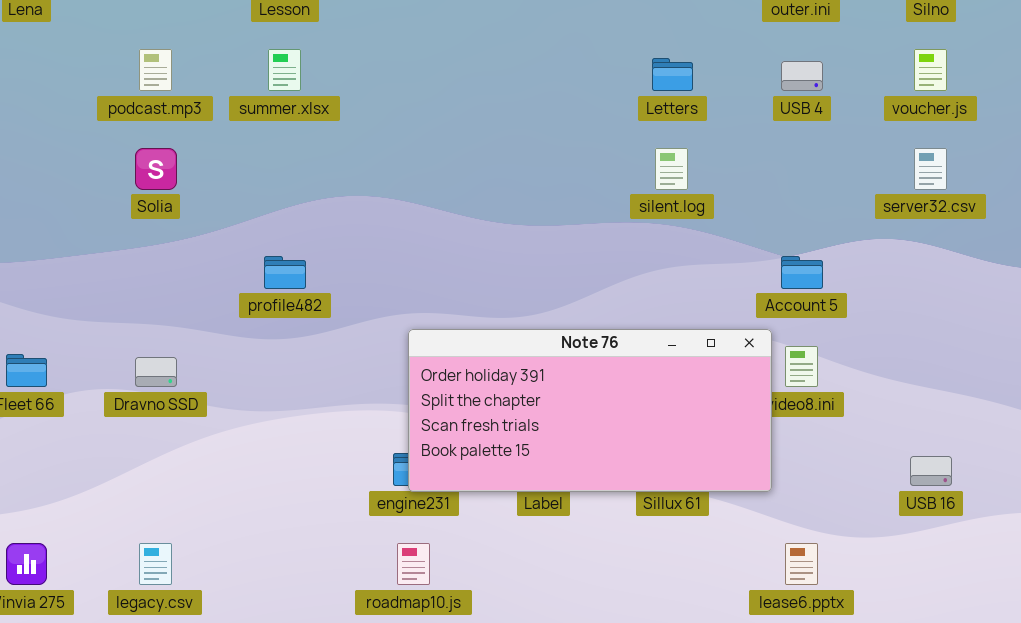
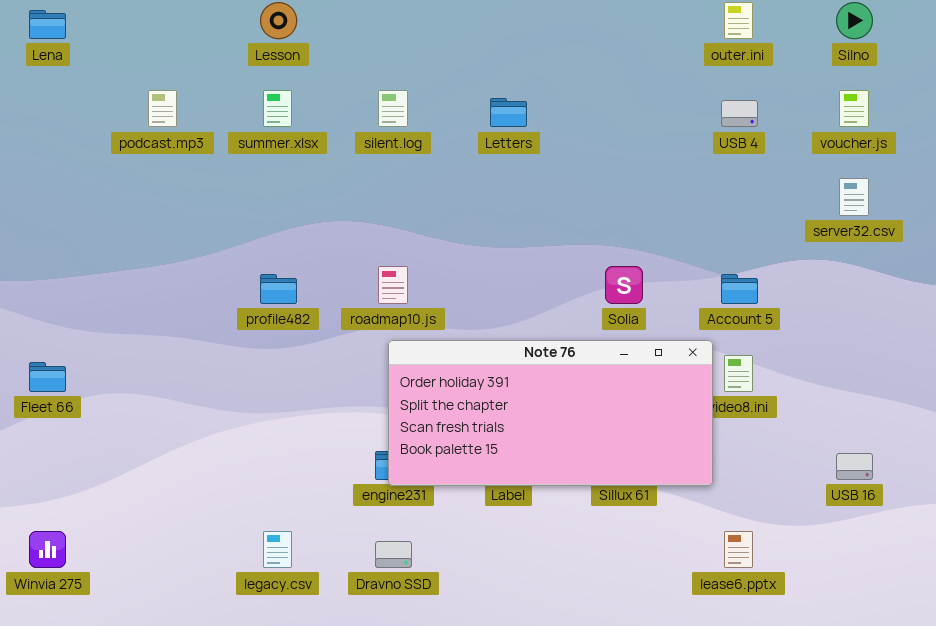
Letters: [652,58,693,91] -> [490,98,527,127], moved
Solia: [135,148,177,190] -> [605,266,643,304], moved
silent.log: [655,148,688,190] -> [378,90,408,127], moved
Dravno SSD: [135,357,177,387] -> [375,541,412,568], moved
legacy.csv: [139,543,172,585] -> [263,531,292,568], moved
roadmap10.js: [397,543,430,585] -> [378,266,408,304], moved

